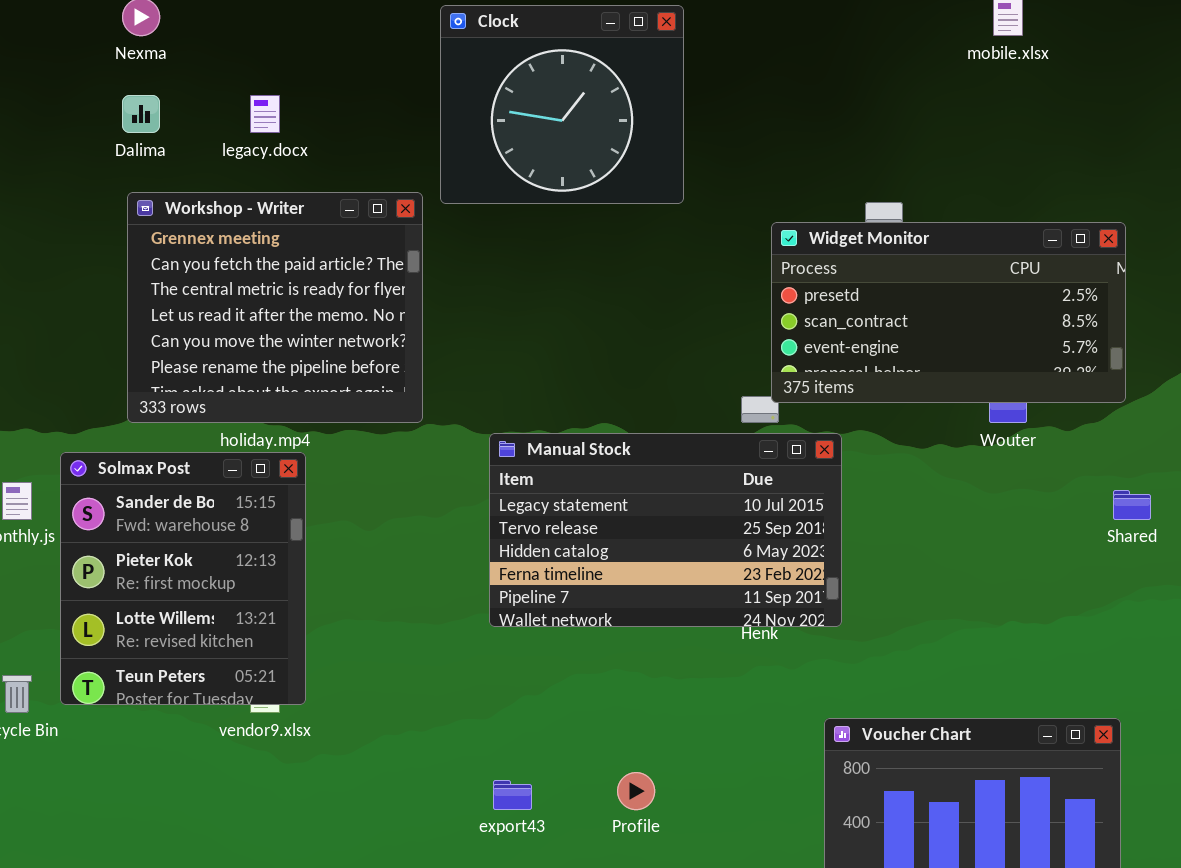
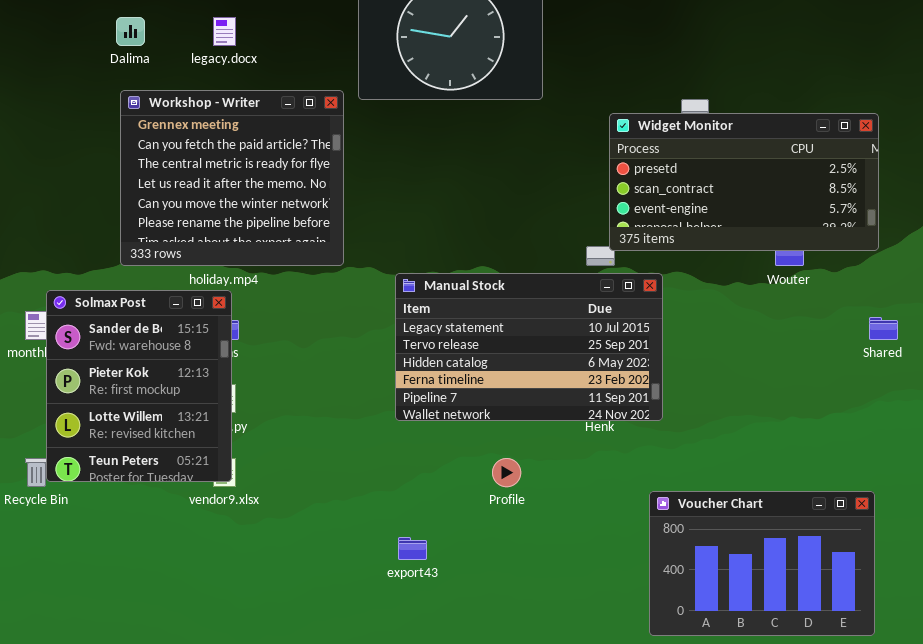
Solmax Post: [60,452,306,705] -> [46,290,232,482], moved
Profile: [617,772,655,810] -> [492,458,521,487], moved

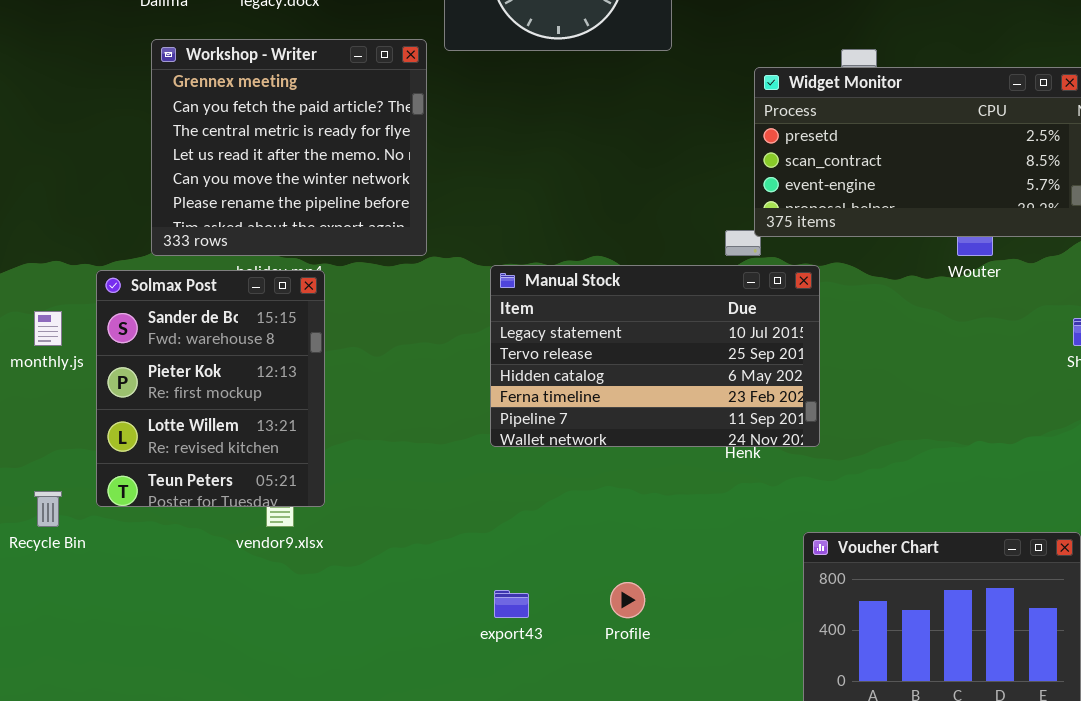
Solmax Post: [46,290,232,482] -> [96,270,325,507], moved
Profile: [492,458,521,487] -> [610,582,645,618], moved

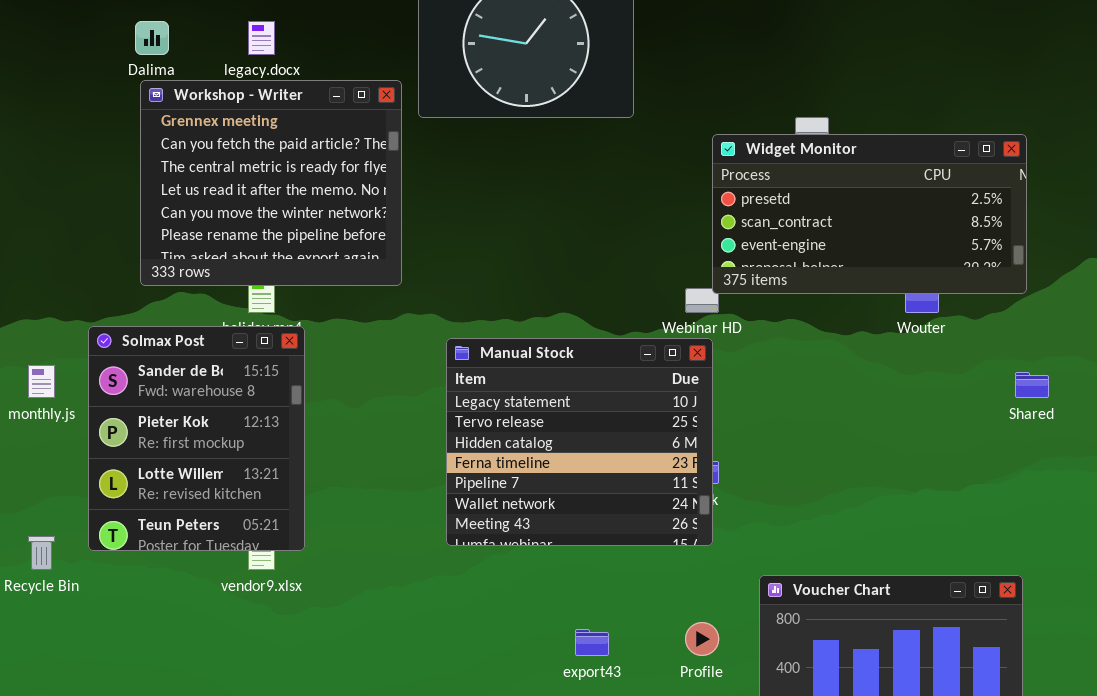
Workshop - Writer: [151,39,427,256] -> [140,80,402,286], moved
Manual Stock: [490,265,820,447] -> [446,338,713,546], moved, resized
Profile: [610,582,645,618] -> [685,622,719,656], moved
export43: [494,590,529,618] -> [575,629,609,656], moved

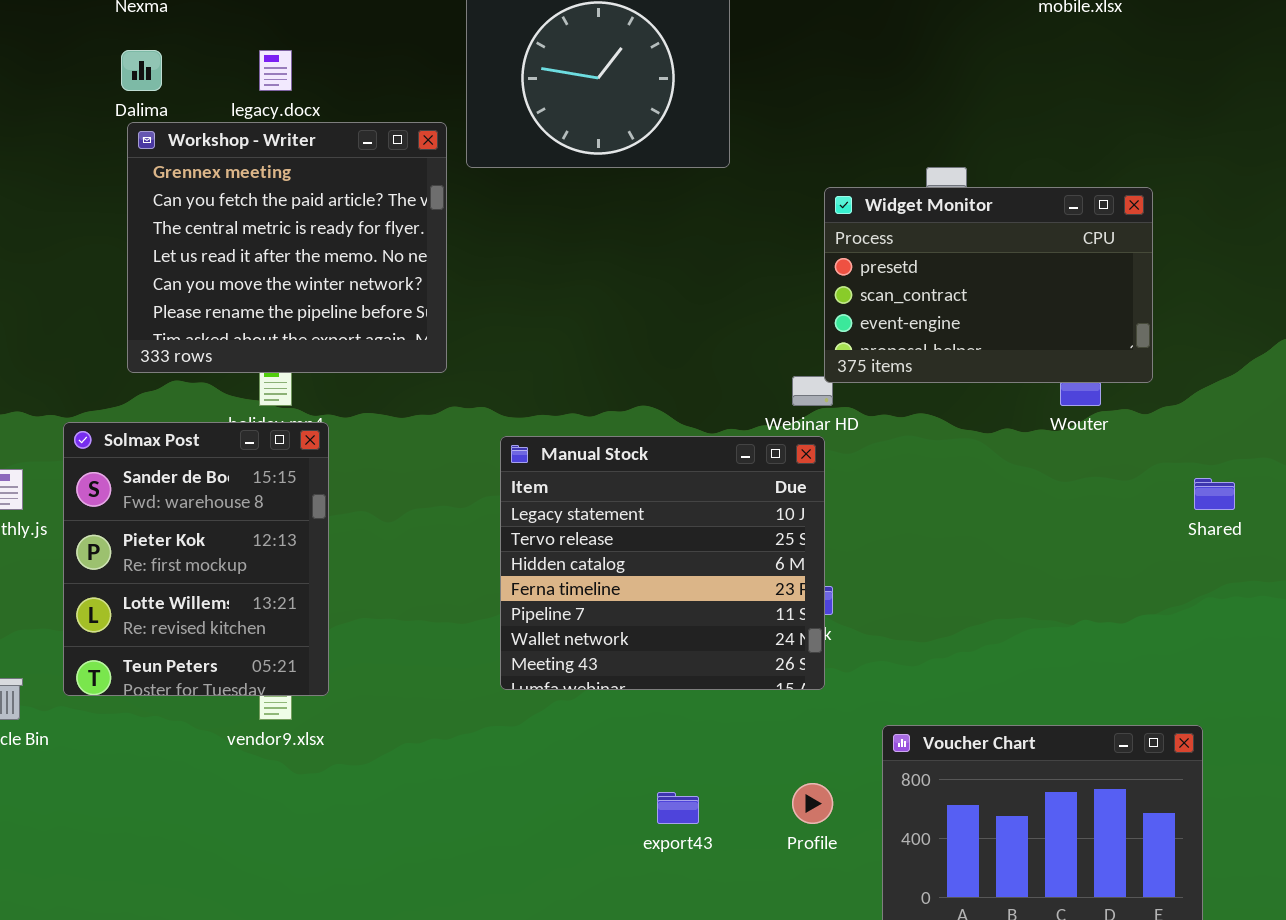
Widget Monitor: [712,134,1027,294] -> [824,187,1153,383], resized

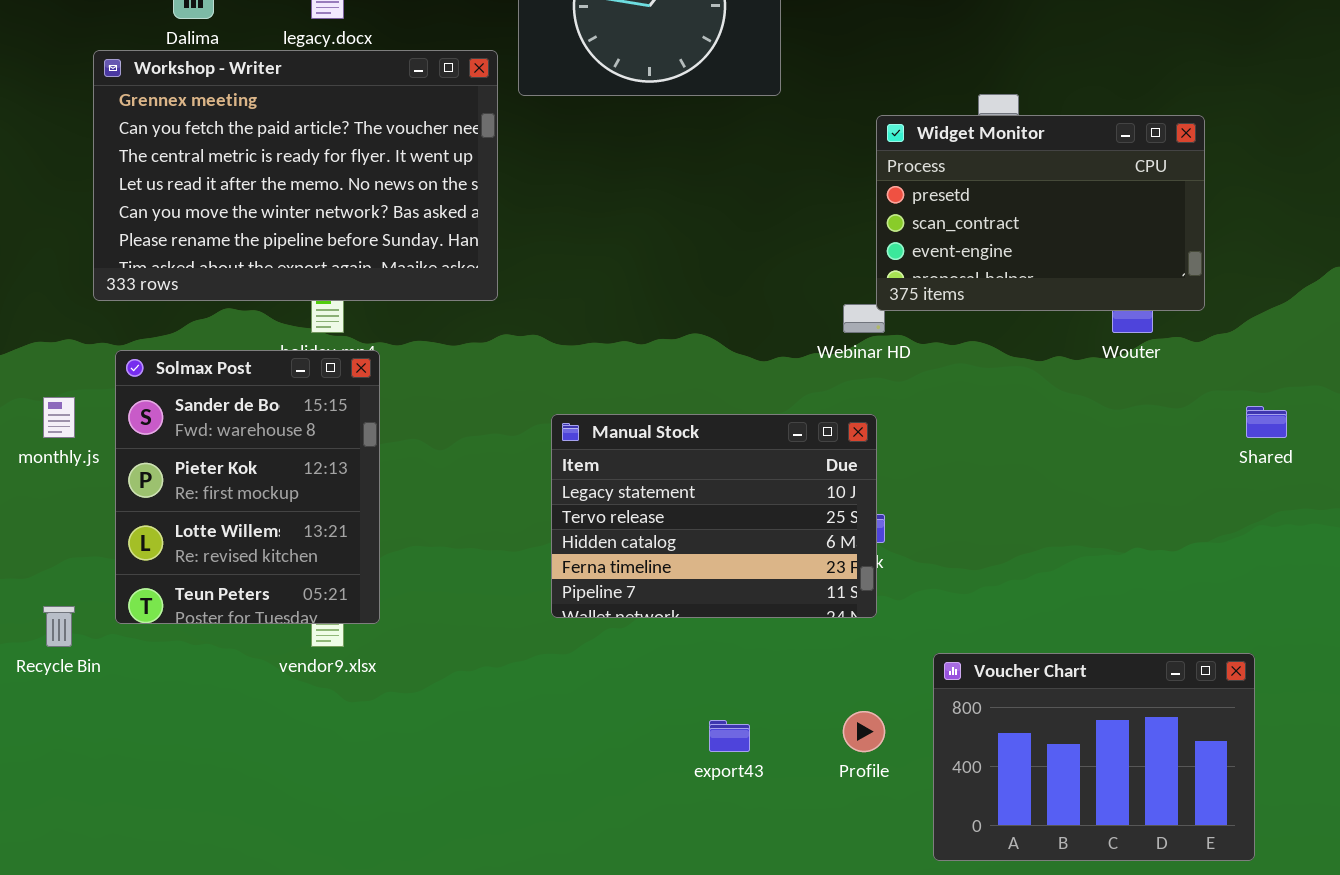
Workshop - Writer: [127,122,447,373] -> [93,50,498,301], resized
Manual Stock: [500,436,825,690] -> [551,414,877,618], resized

